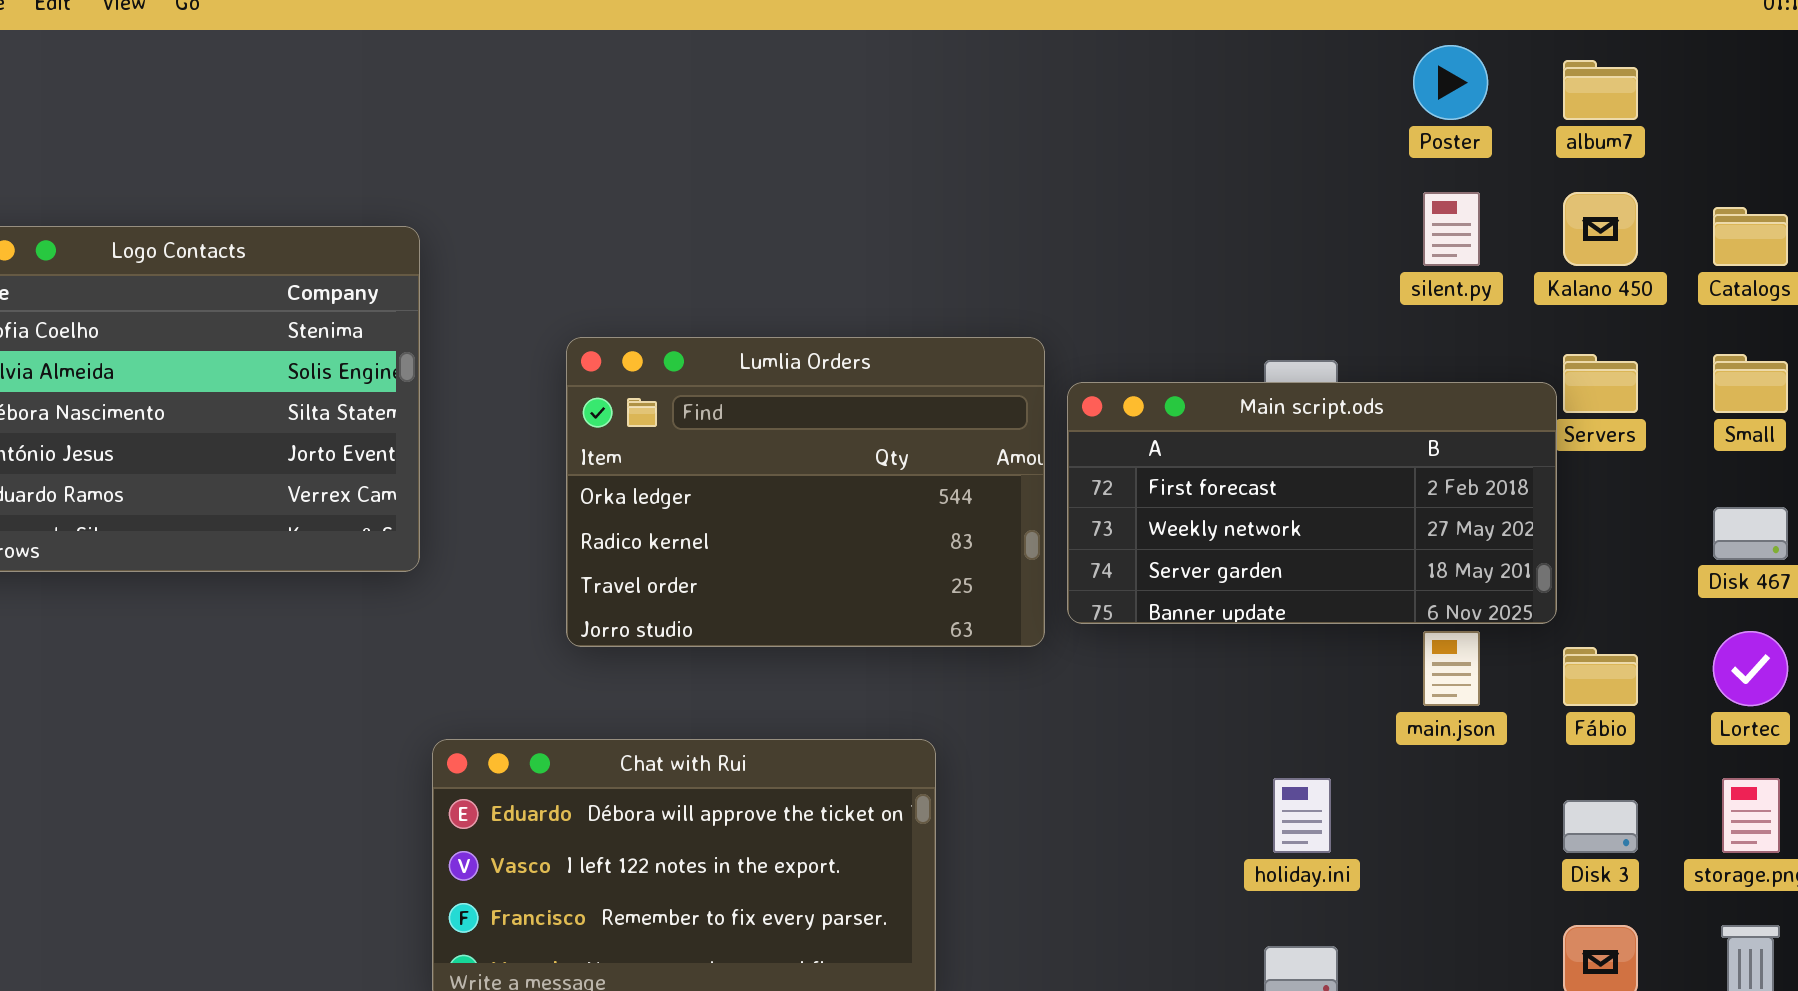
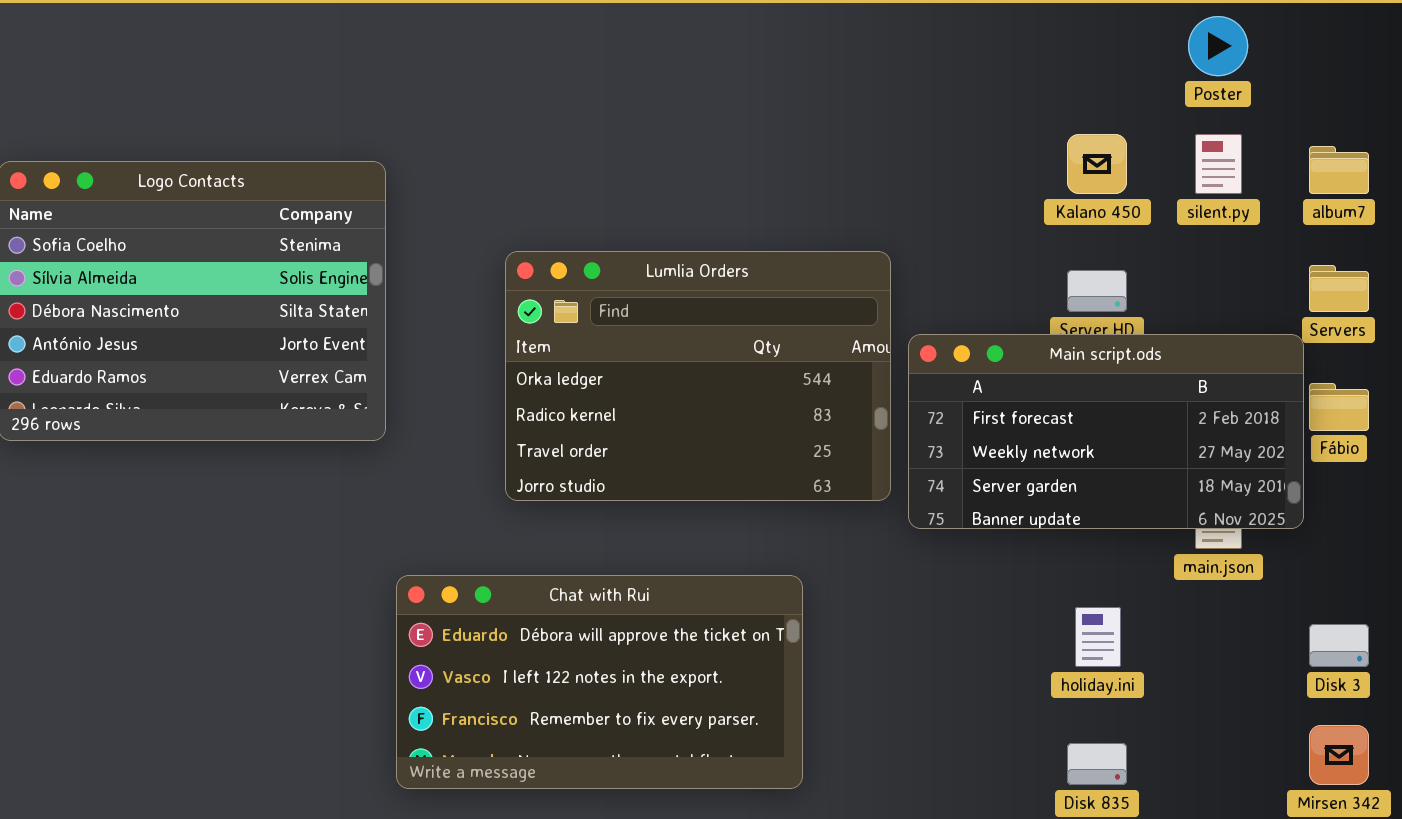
album7: [1563,60,1638,120] -> [1309,146,1369,194], moved
Kalano 450: [1563,192,1638,266] -> [1067,134,1127,194], moved
Main script.ods: [1067,382,1557,624] -> [908,334,1304,529], moved
Fábio: [1563,647,1638,706] -> [1309,383,1369,431], moved

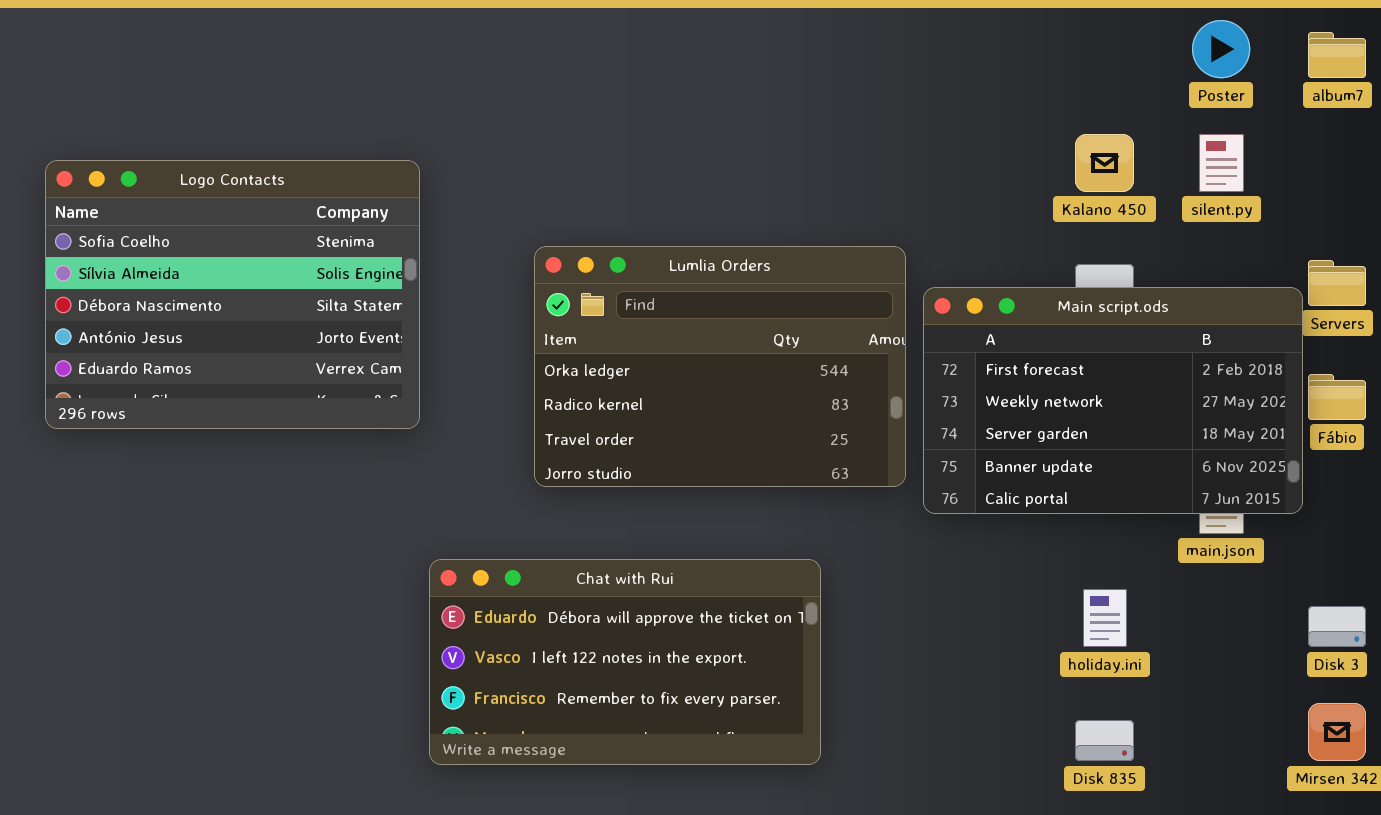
album7: [1309,146,1369,194] -> [1308,32,1366,78], moved
Main script.ods: [908,334,1304,529] -> [923,287,1303,514], resized

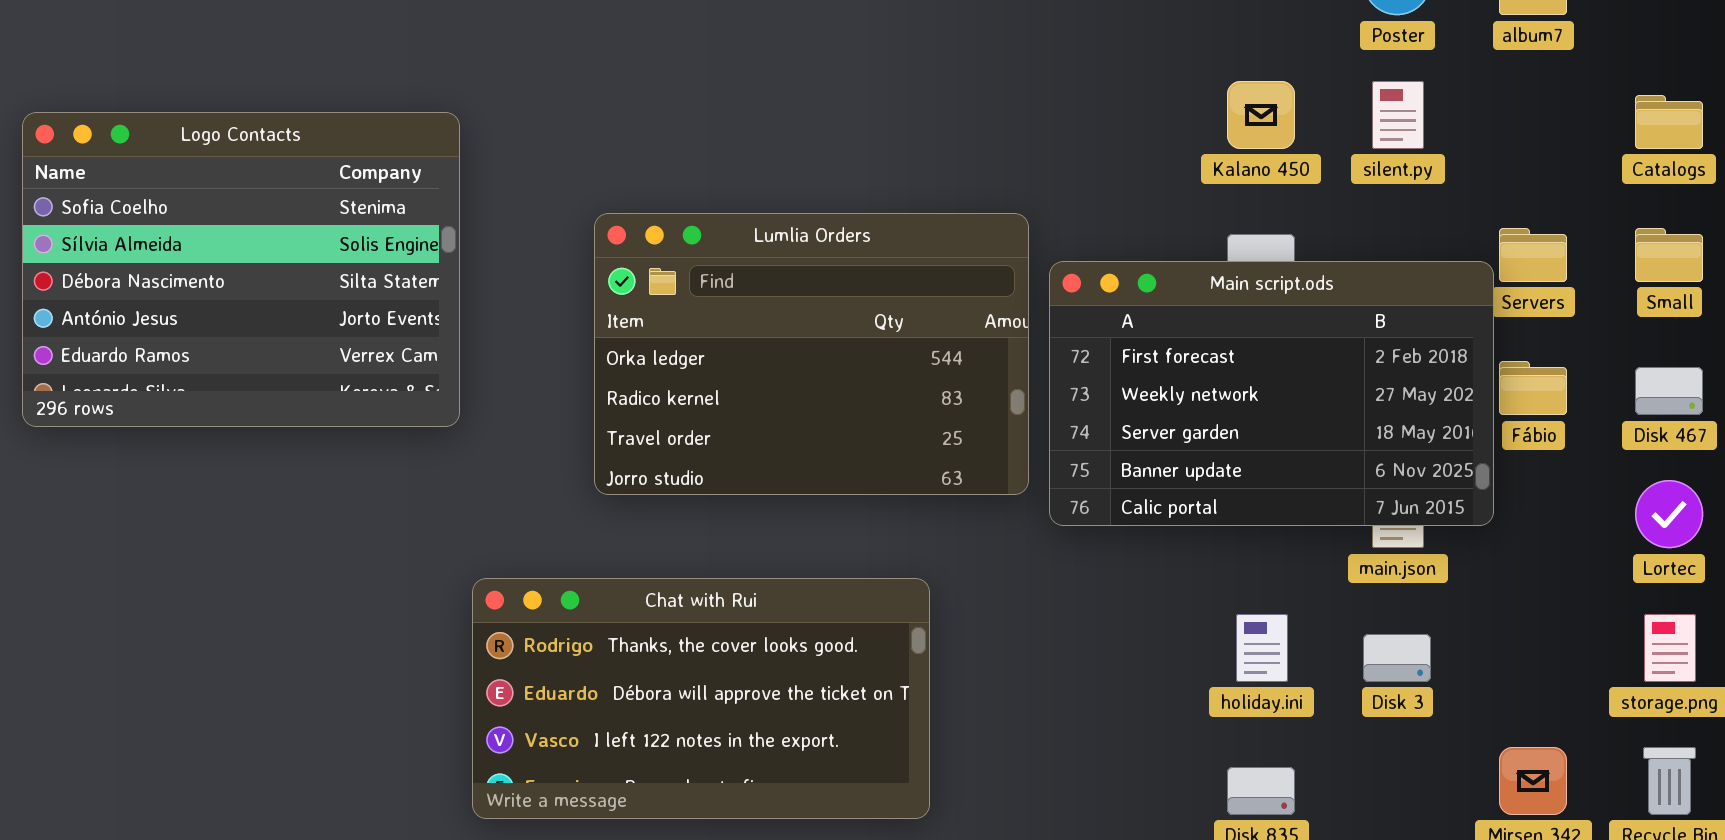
Chat with Rui: [429,559,821,765] -> [472,578,930,819], scrolled up 1 row
Disk 3: [1308,606,1366,647] -> [1363,634,1431,682], moved

